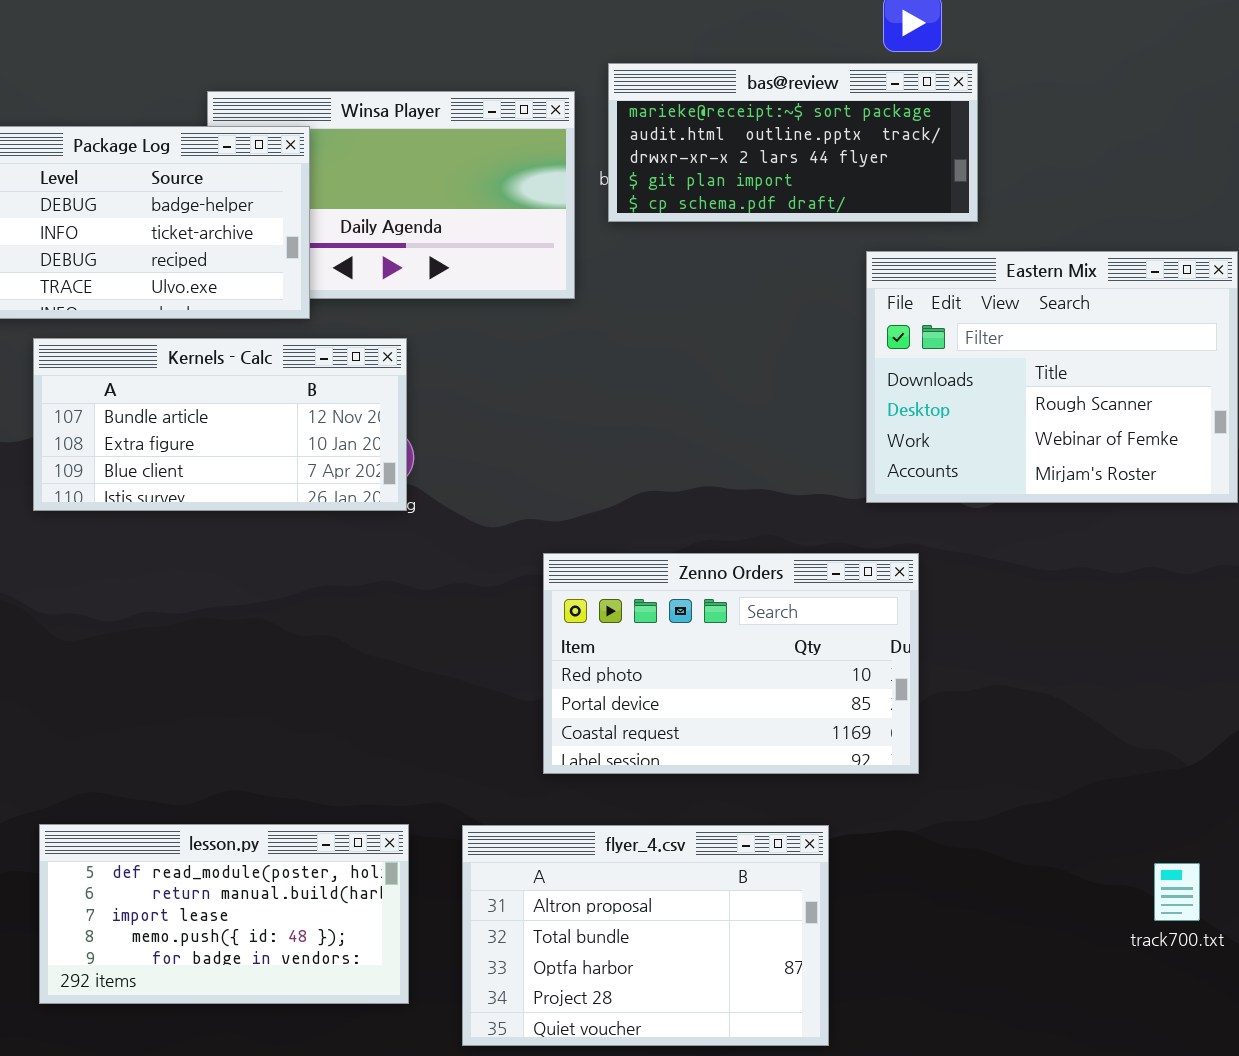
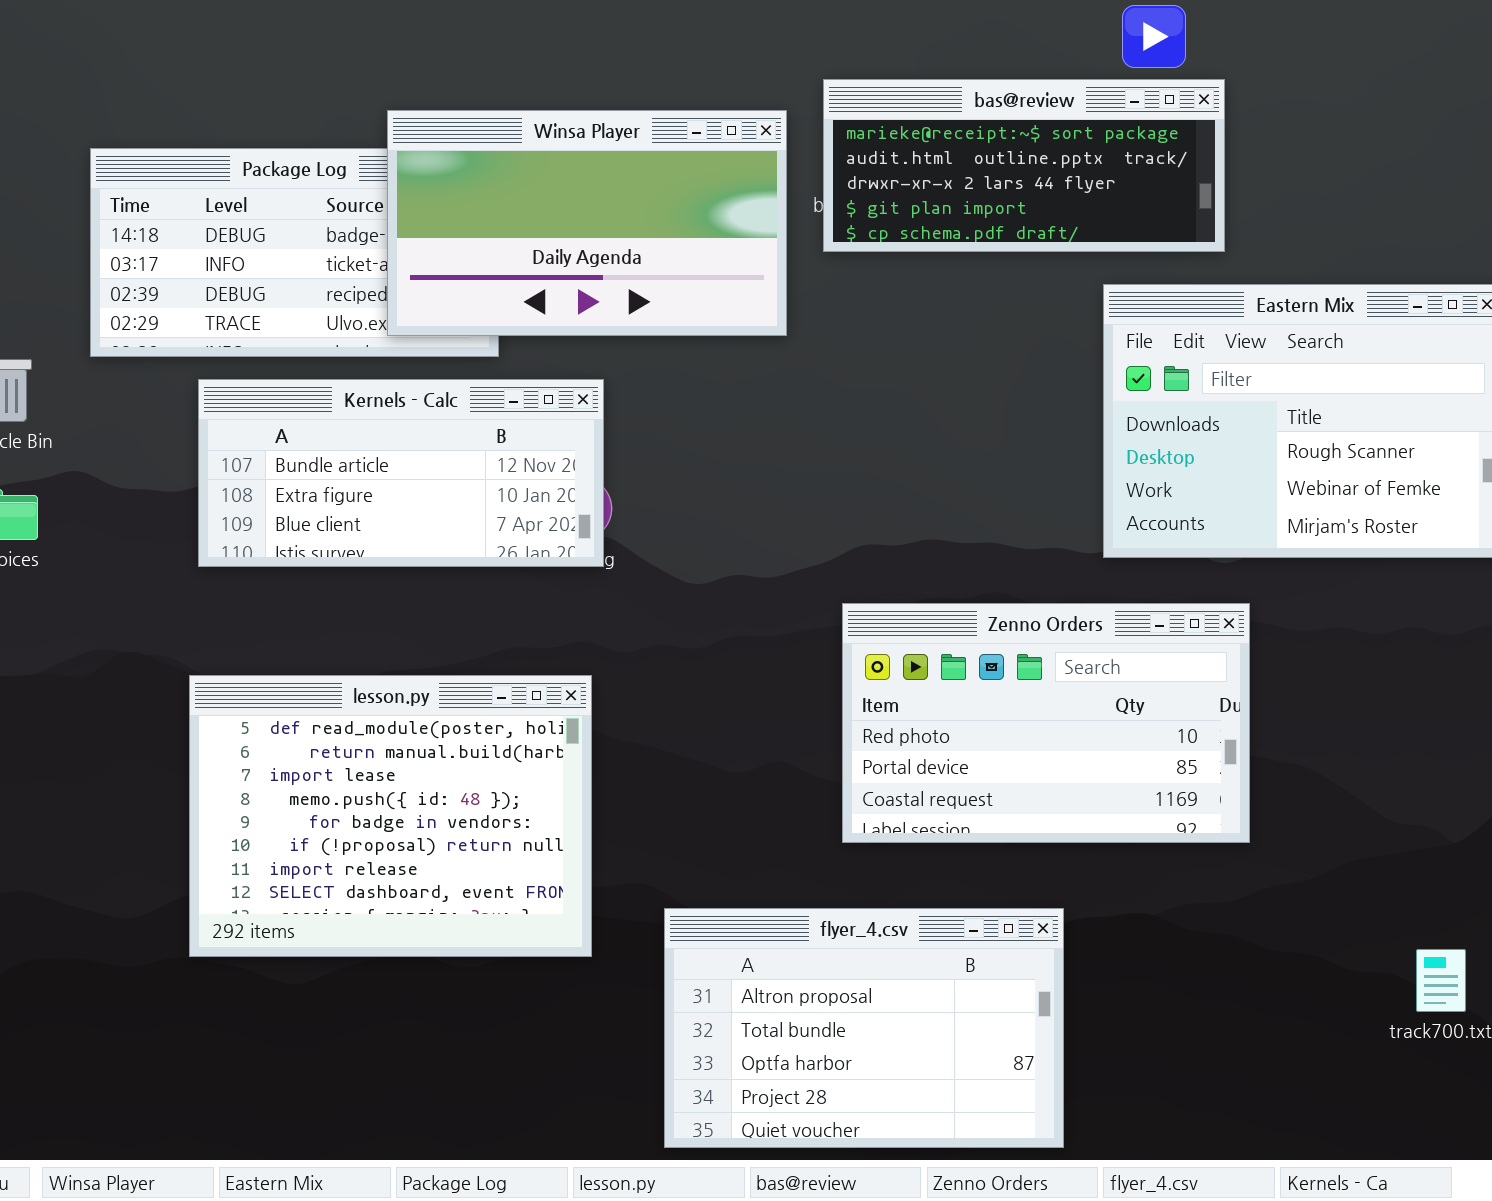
Winsa Player: [207,91,575,299] -> [387,110,787,336], raised
Zenno Orders: [543,553,919,774] -> [842,603,1250,843], moved
lesson.py: [39,824,409,1004] -> [189,675,592,957], moved, resized

